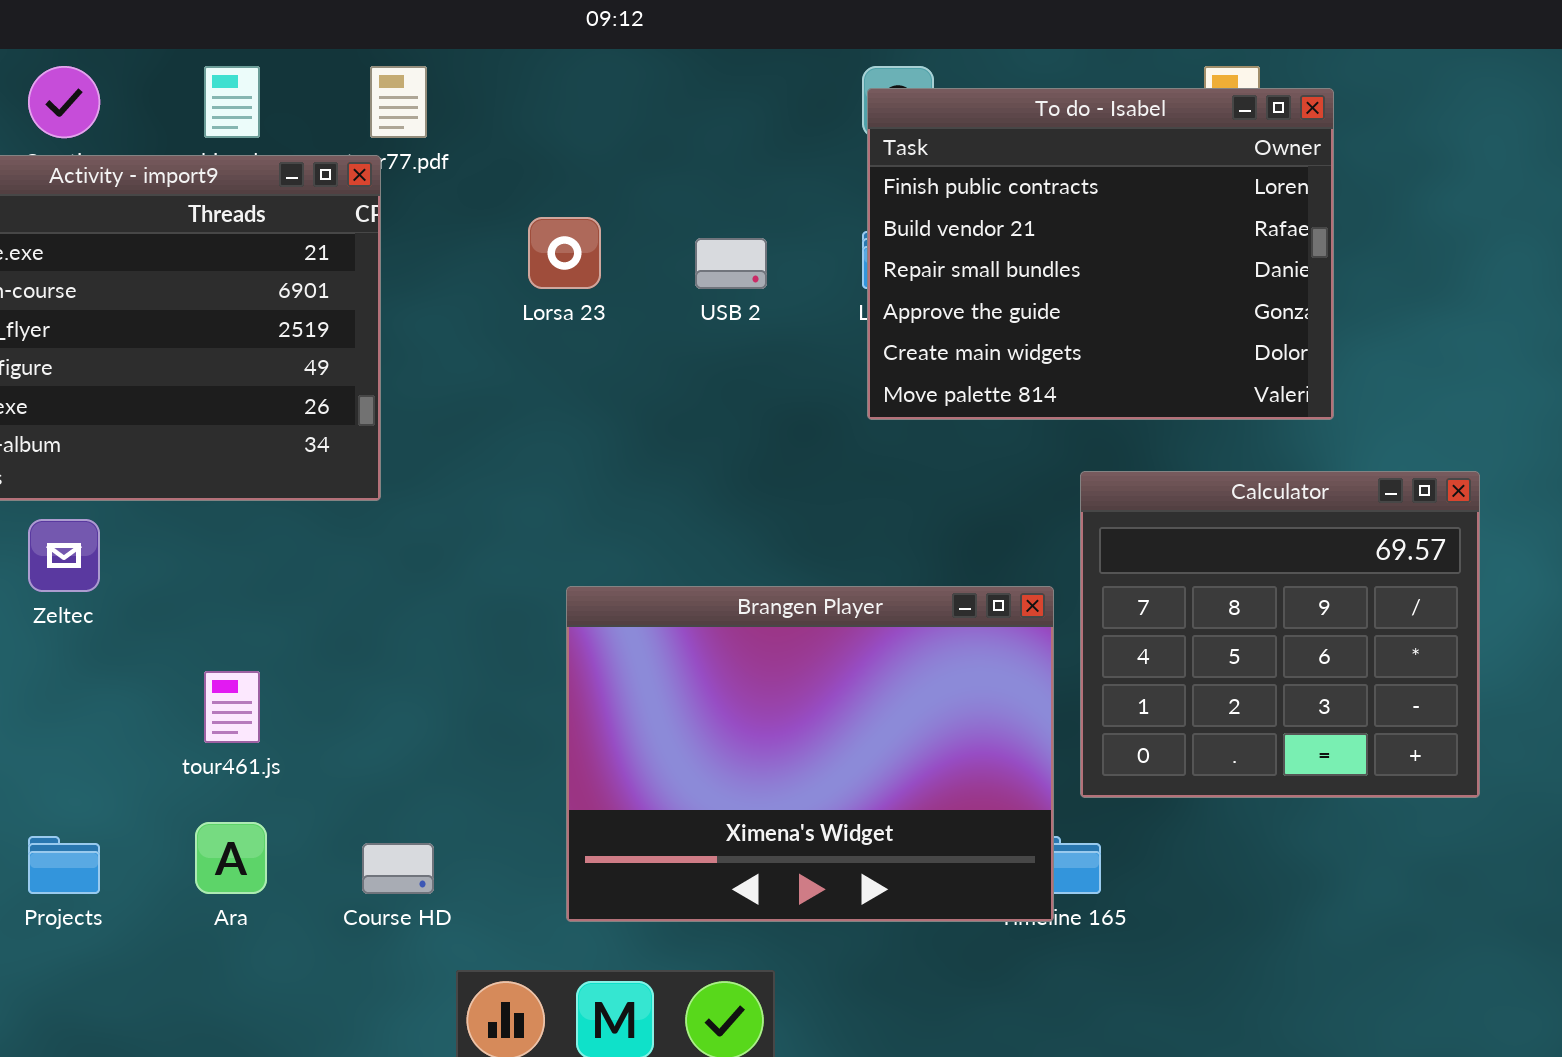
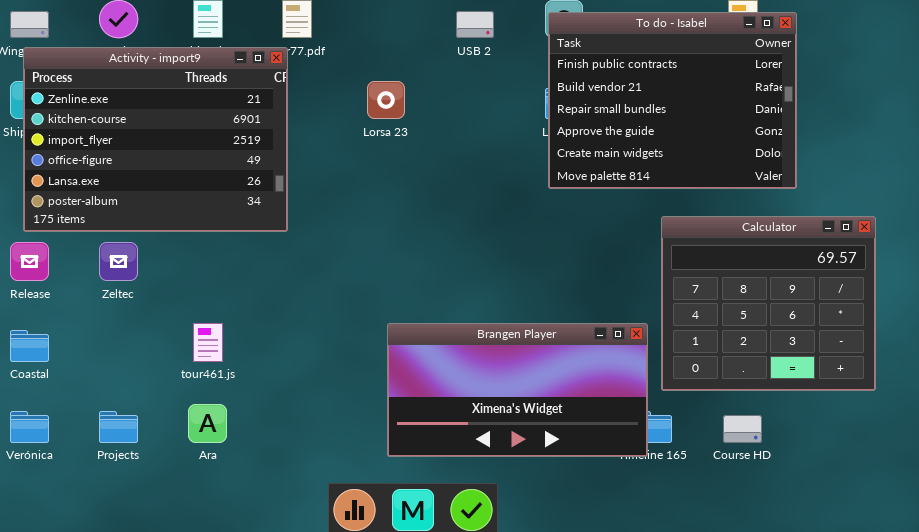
USB 2: [695,238,767,289] -> [456,11,494,38], moved
Brangen Player: [566,586,1054,922] -> [387,323,648,457], resized
Course HD: [362,843,434,894] -> [723,415,762,443], moved

